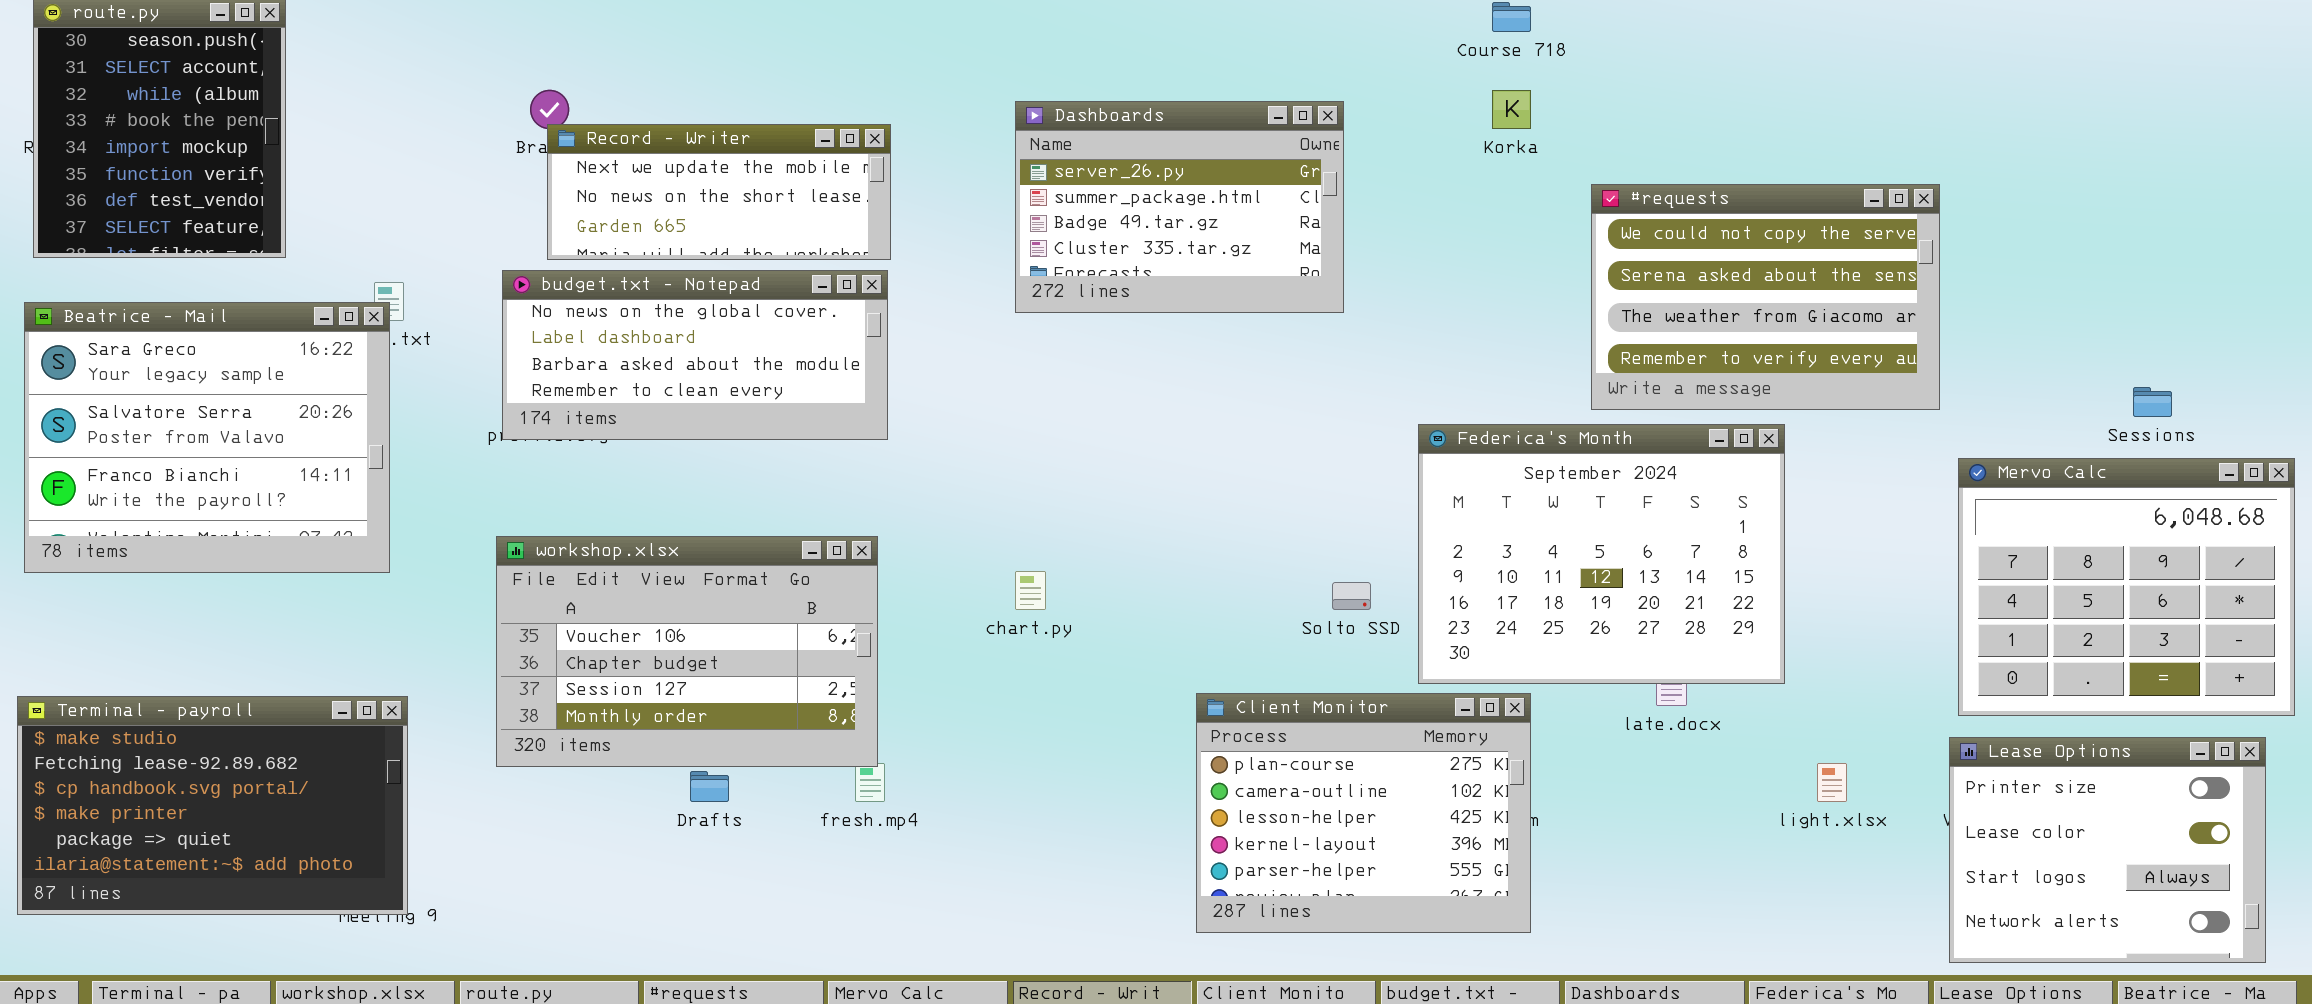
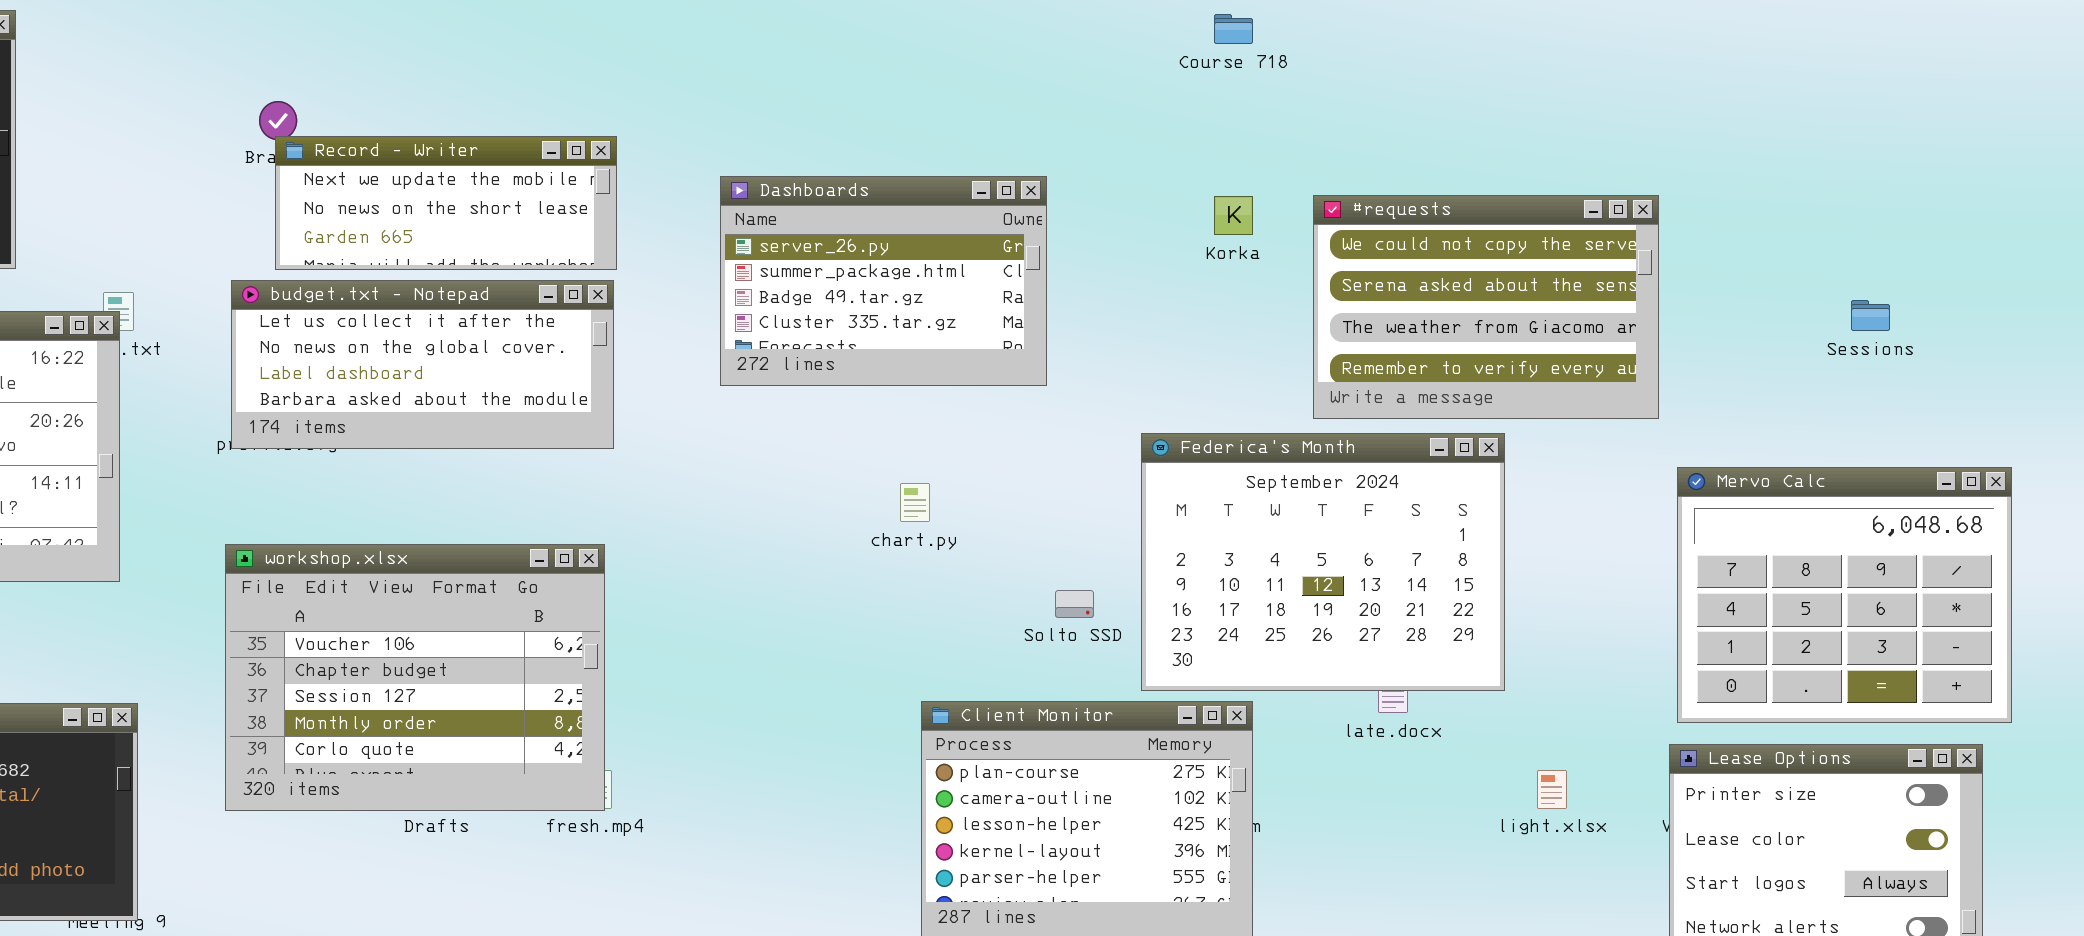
Korka: [1492,90,1531,129] -> [1214,196,1253,235], moved
Dashboards: [1015,101,1344,313] -> [720,176,1047,386], moved
budget.txt - Notepad: [502,270,888,440] -> [231,280,614,449], scrolled up 1 row
Sessions: [2133,387,2172,417] -> [1851,300,1890,331], moved
workshop.xlsx: [496,536,878,767] -> [225,544,605,811], resized
chart.py: [1015,571,1046,610] -> [900,483,930,522], moved

